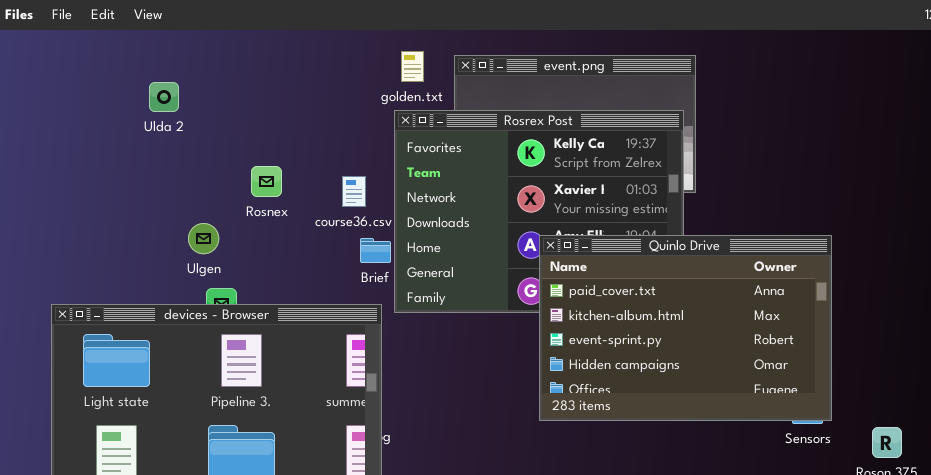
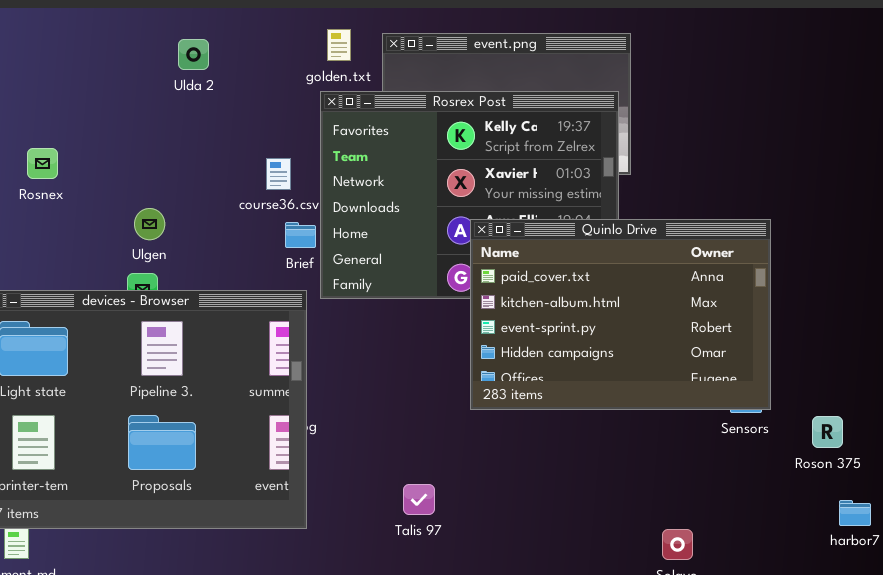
Ulda 2: [149,82,179,112] -> [178,39,209,70], moved
Rosnex: [251,166,282,197] -> [27,148,58,179], moved
Ulgen: [188,223,219,254] -> [134,208,165,240], moved

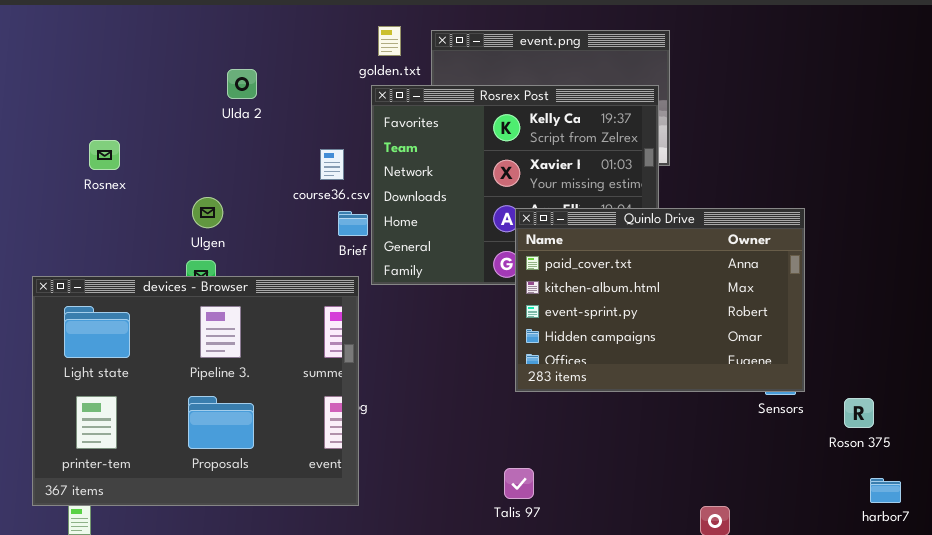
Ulda 2: [178,39,209,70] -> [227,69,257,99], moved
Talis 97: [403,484,435,515] -> [504,468,534,499], moved

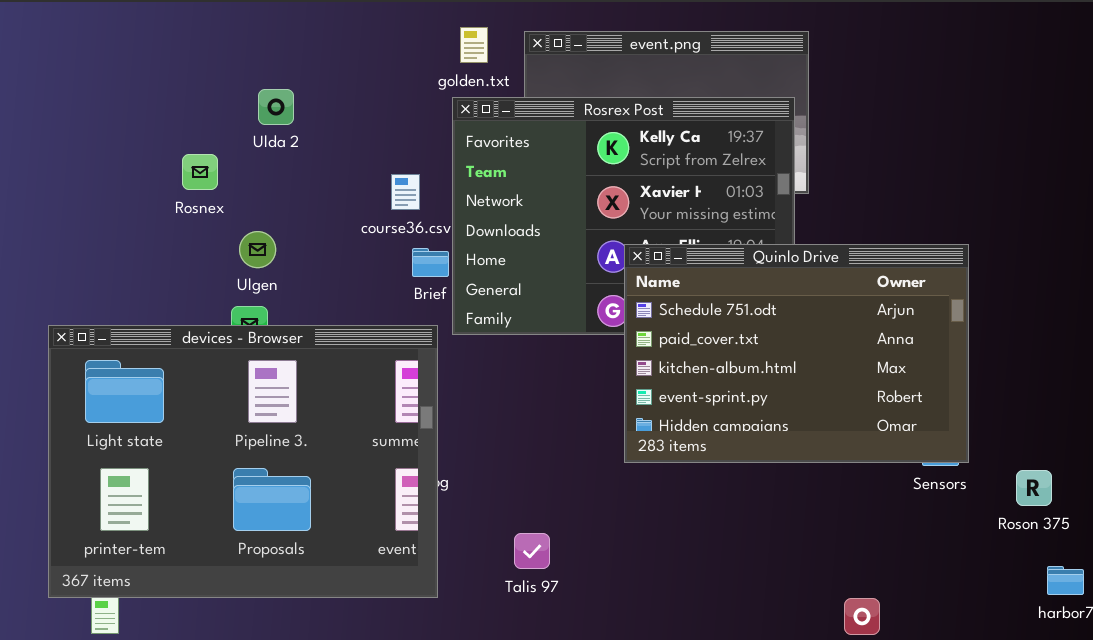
Ulda 2: [227,69,257,99] -> [258,89,294,125], moved
Rosnex: [89,140,120,170] -> [182,154,218,190], moved
Quinlo Drive: [515,208,805,392] -> [624,244,969,463], scrolled up 1 row
Talis 97: [504,468,534,499] -> [514,533,550,569], moved

